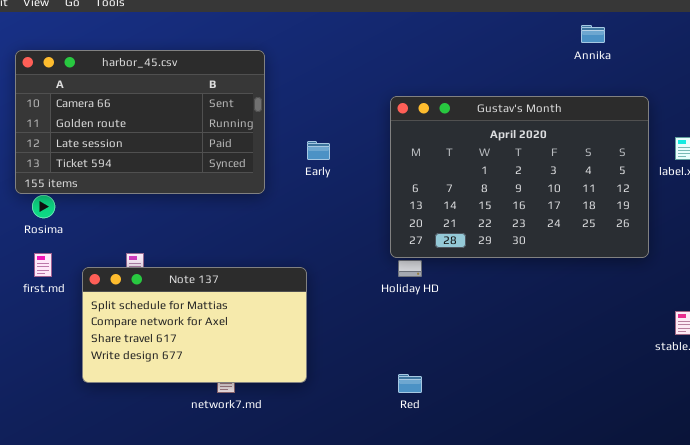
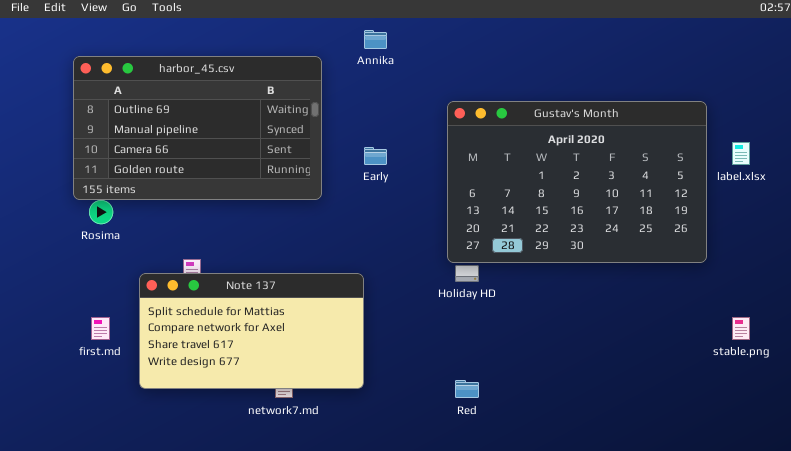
Annika: [581,25,605,43] -> [364,30,387,49], moved
harbor_45.csv: [15,50,265,194] -> [73,56,322,200], scrolled up 2 rows
first.md: [34,253,52,277] -> [91,317,110,340], moved

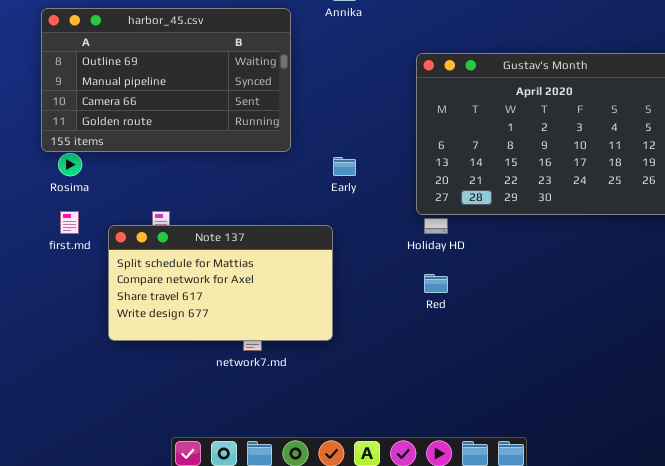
Early: [364,147,387,165] -> [333,157,356,176], moved
first.md: [91,317,110,340] -> [60,211,79,234], moved
Red: [455,380,479,398] -> [424,274,448,293], moved

